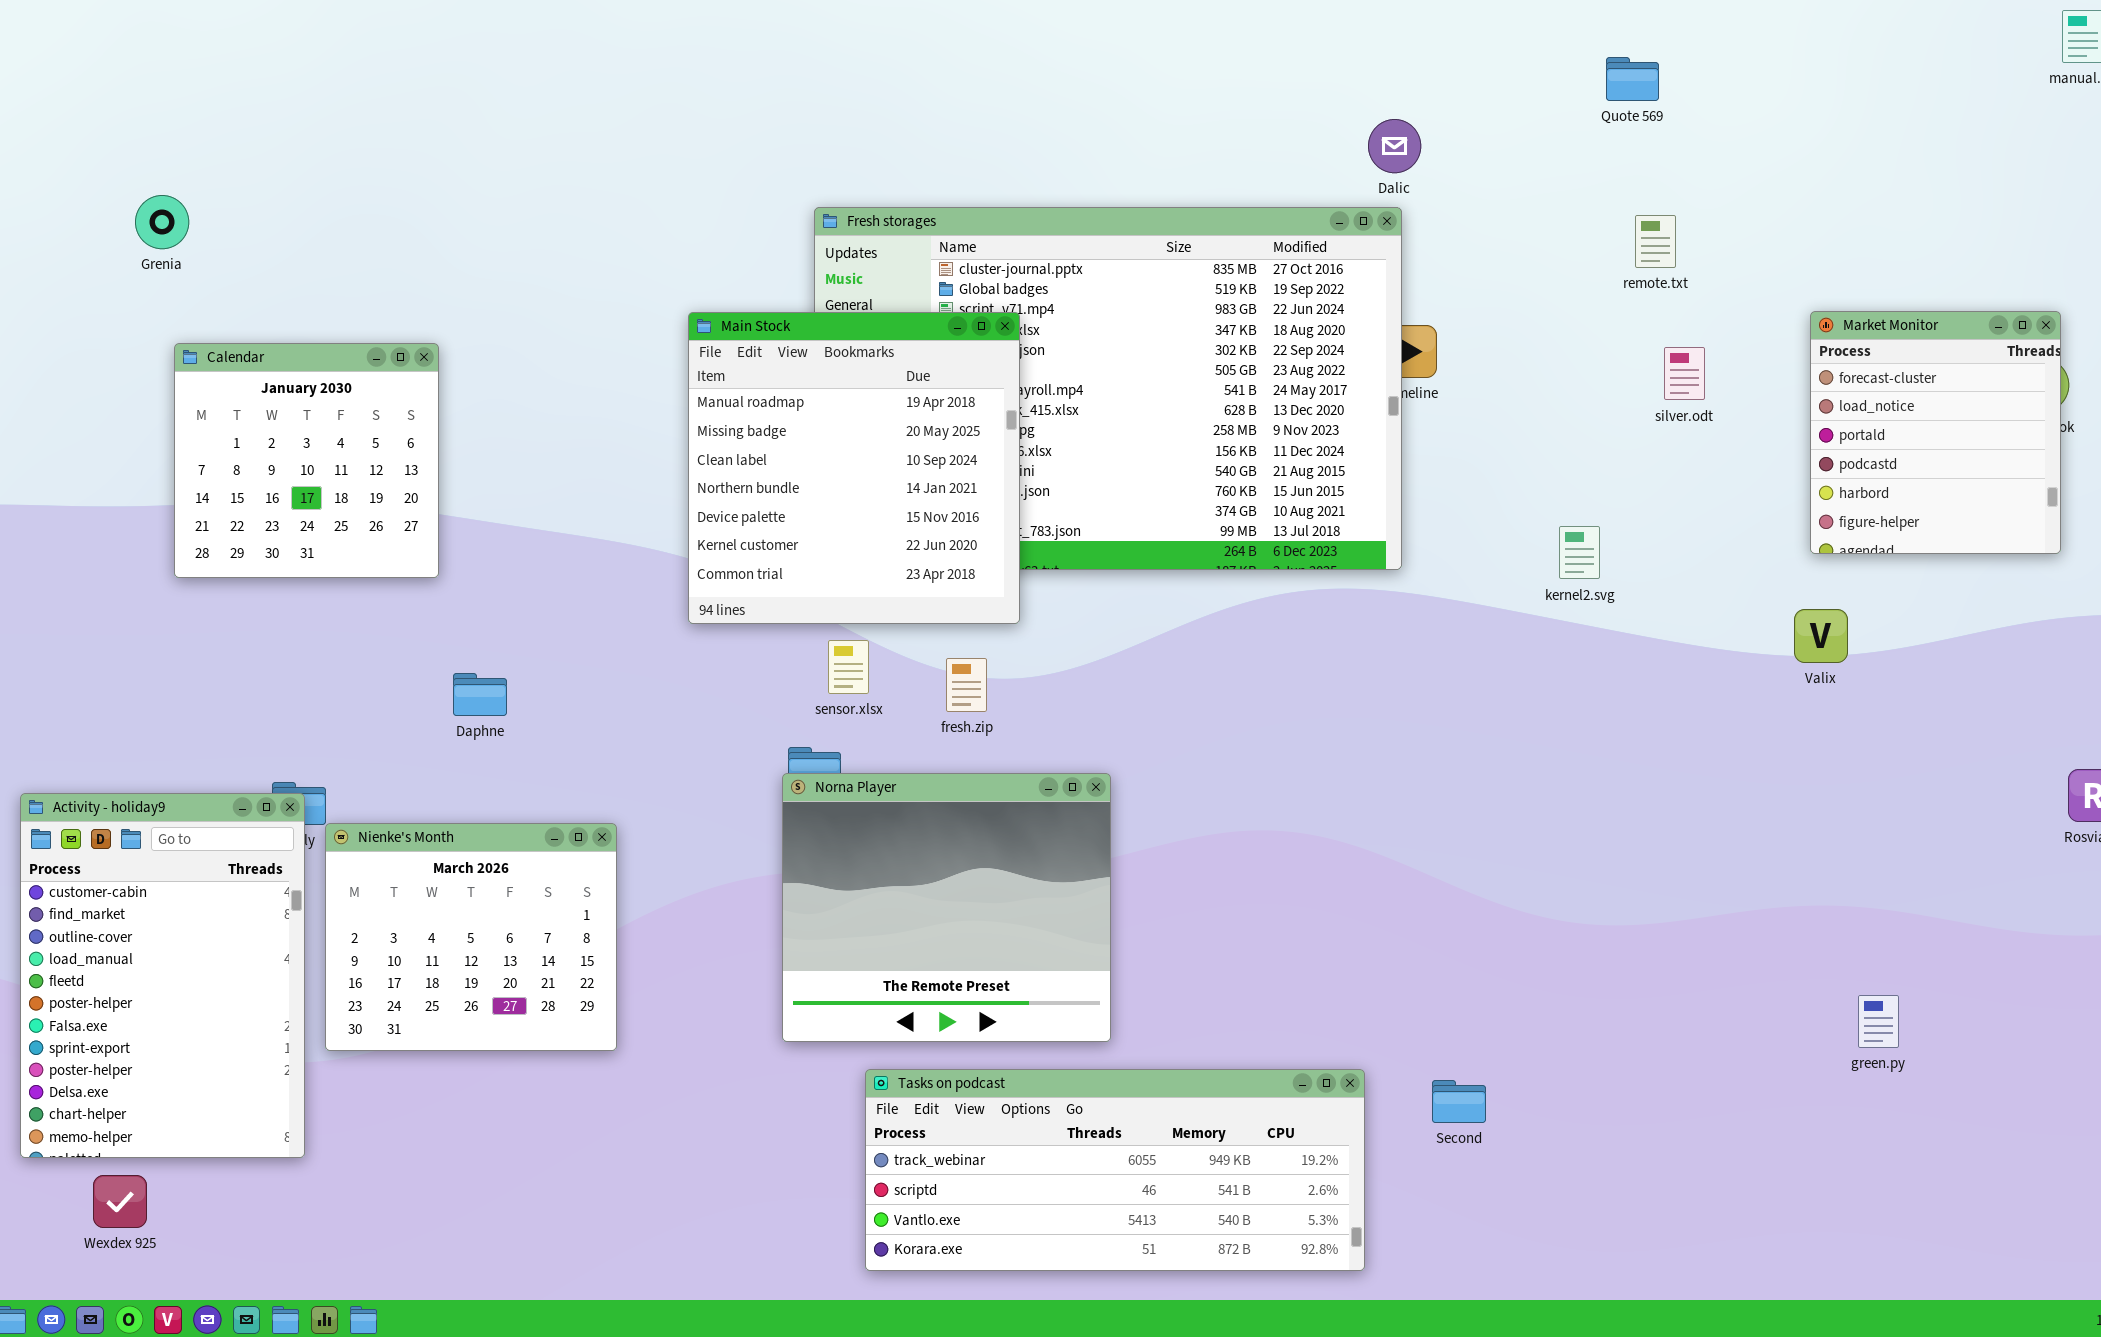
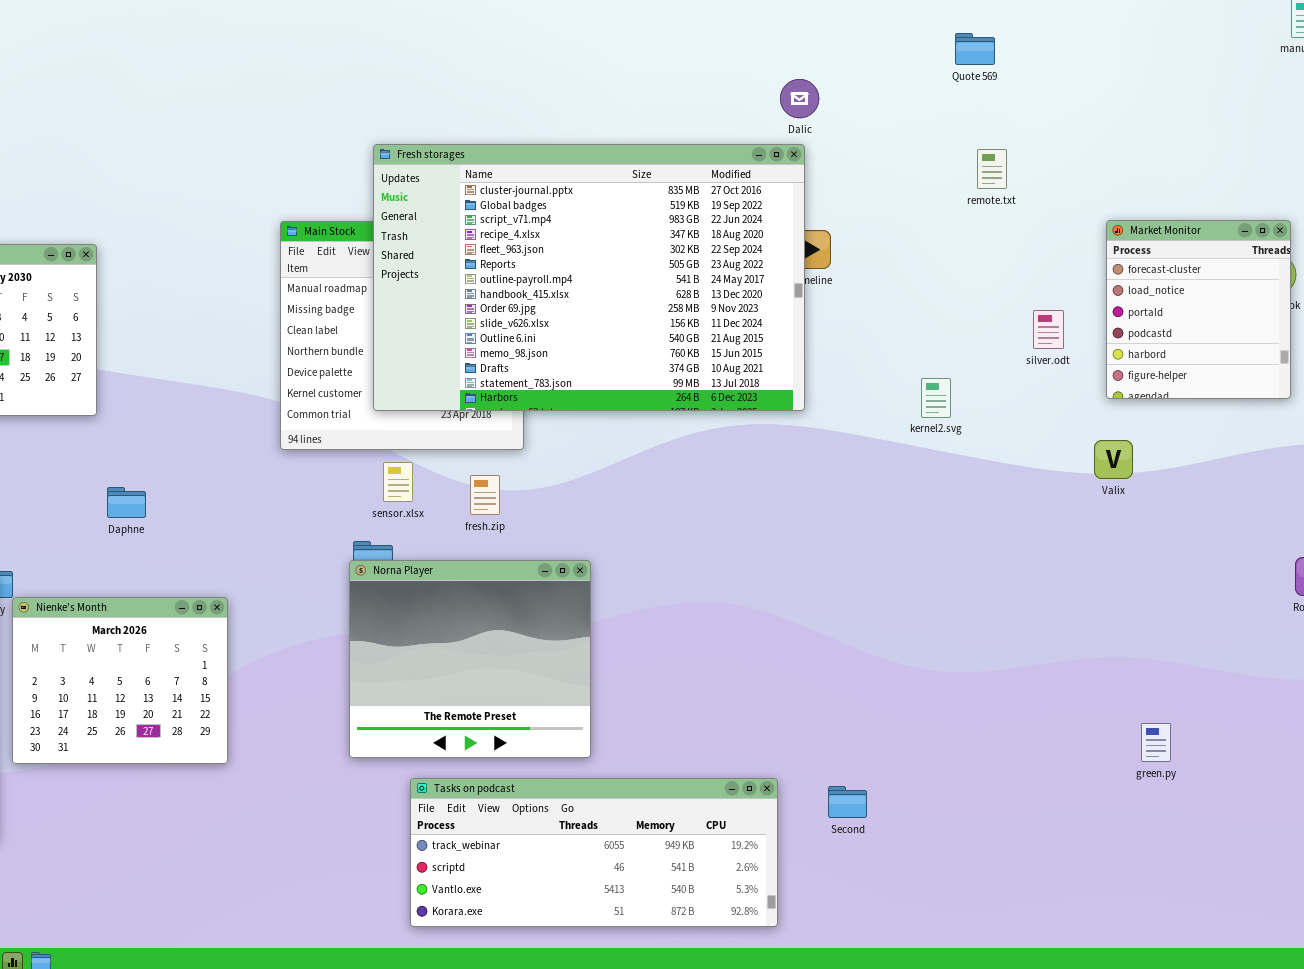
Fresh storages: [814,207,1402,570] -> [373,144,805,411], raised
silver.odt: [1664,347,1705,400] -> [1033,310,1064,349], moved

